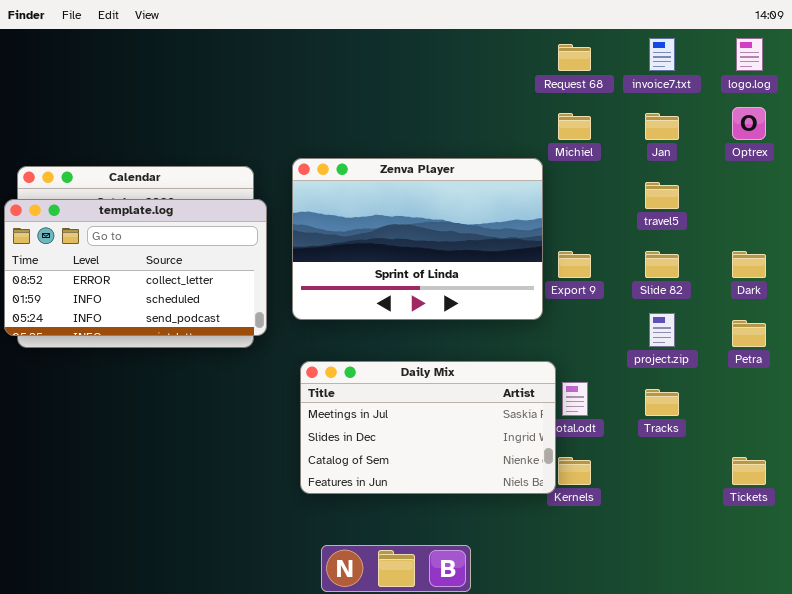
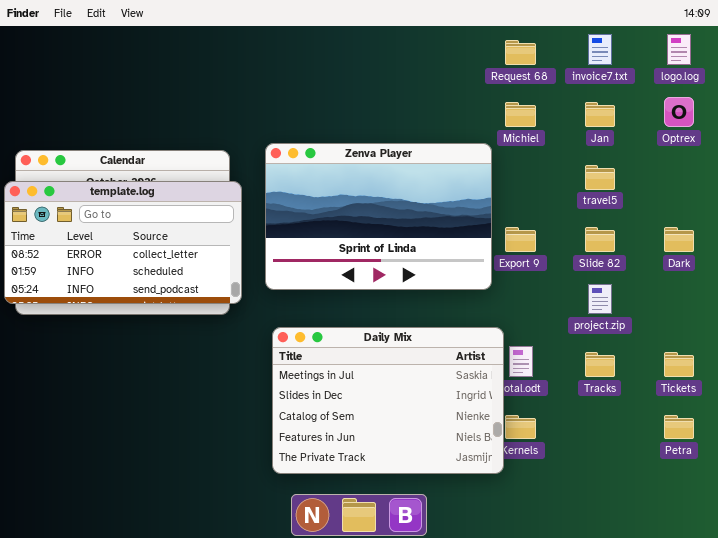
Petra: [732,320,766,347] -> [664,415,694,439], moved
Daily Mix: [300,361,556,494] -> [272,327,504,474], resized
Tickets: [732,457,766,485] -> [664,352,694,377], moved

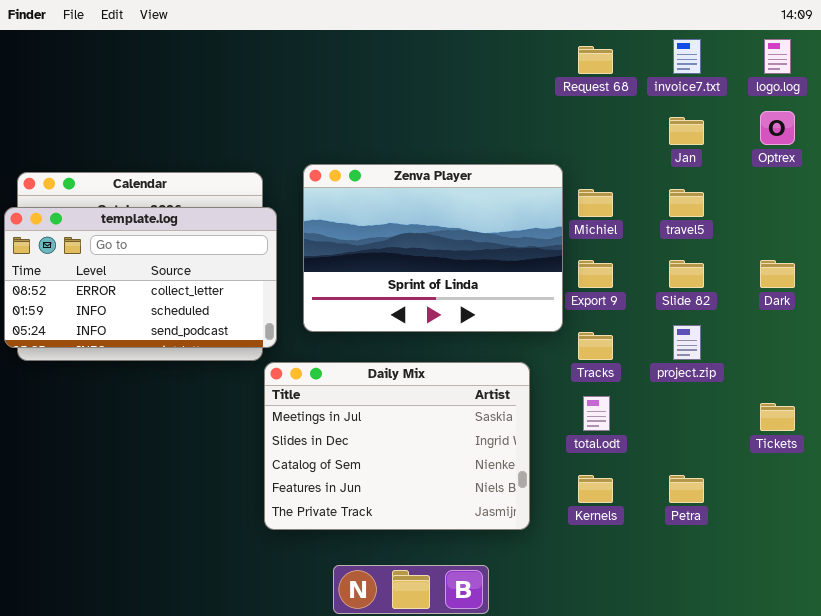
Michiel: [505,102,536,127] -> [578,189,613,217], moved
Daily Mix: [272,327,504,474] -> [264,362,530,530], moved
Tracks: [585,352,615,377] -> [578,332,613,360], moved
Petra: [664,415,694,439] -> [669,475,704,503], moved

